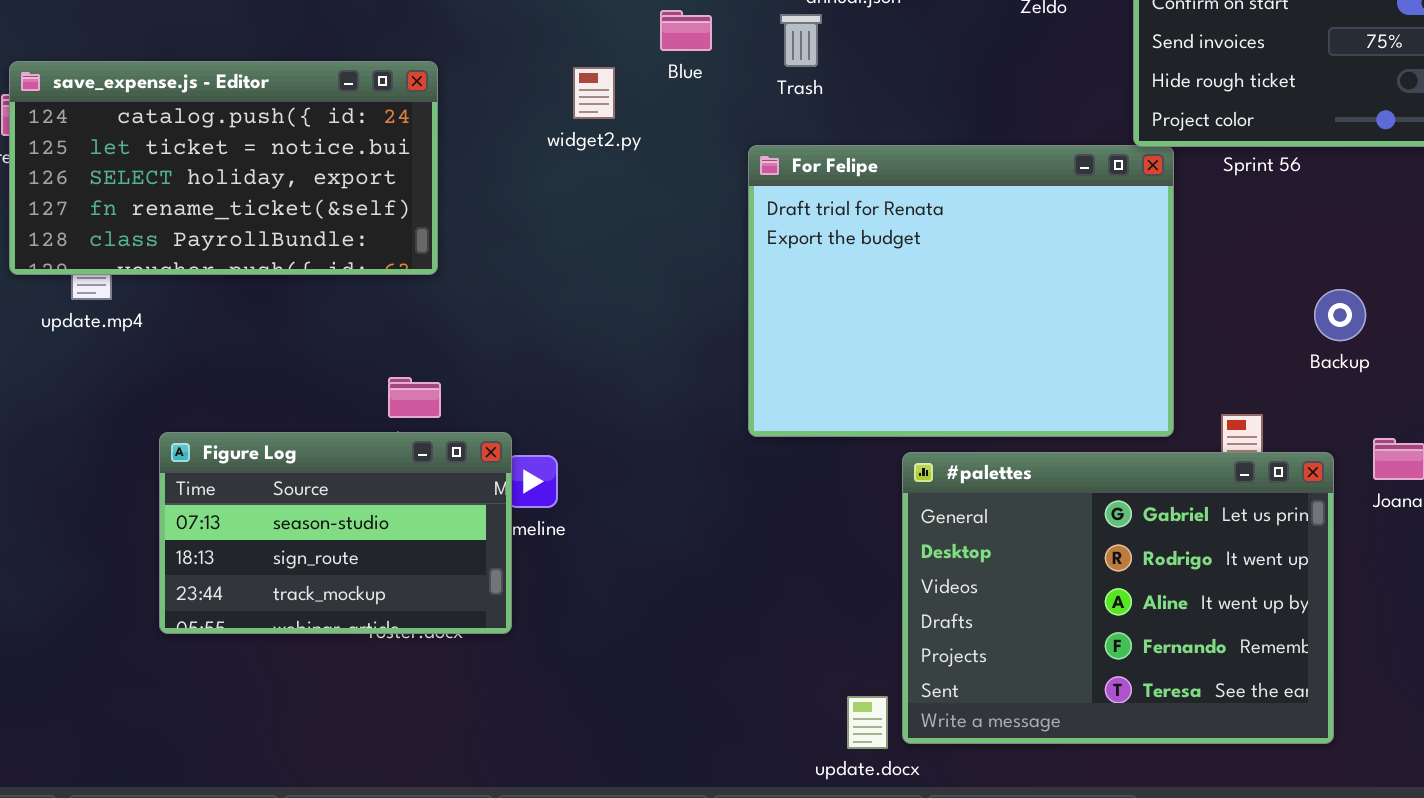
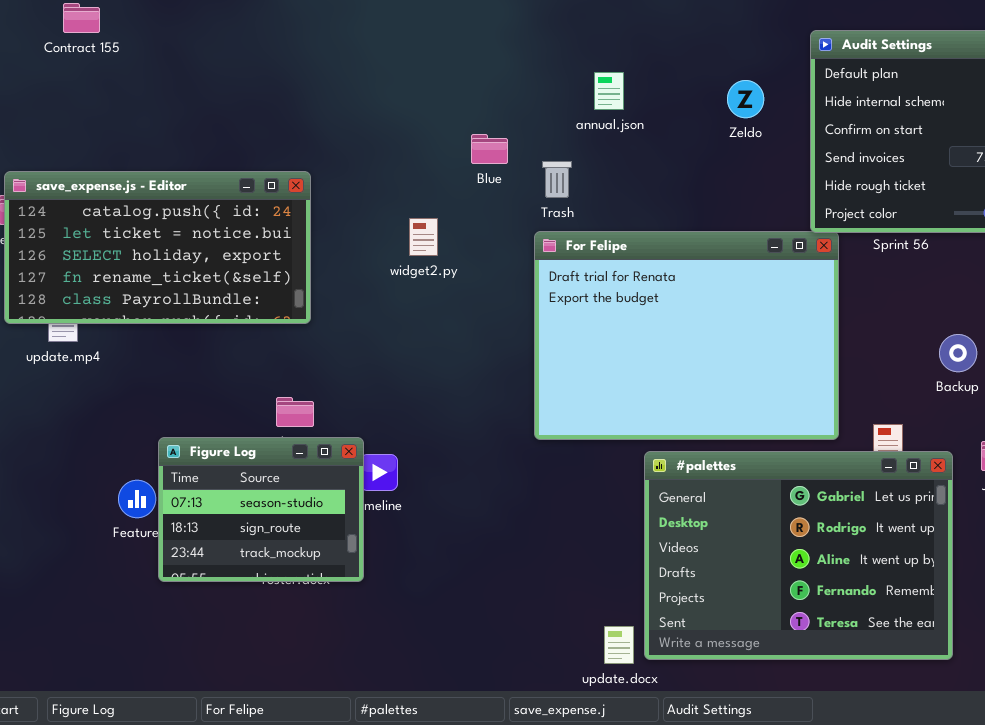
Trash: [780,14,822,67] -> [542,161,572,198], moved
widget2.py: [573,67,615,119] -> [409,218,438,256], moved
Figure Log: [159,432,512,634] -> [158,437,364,582], resized

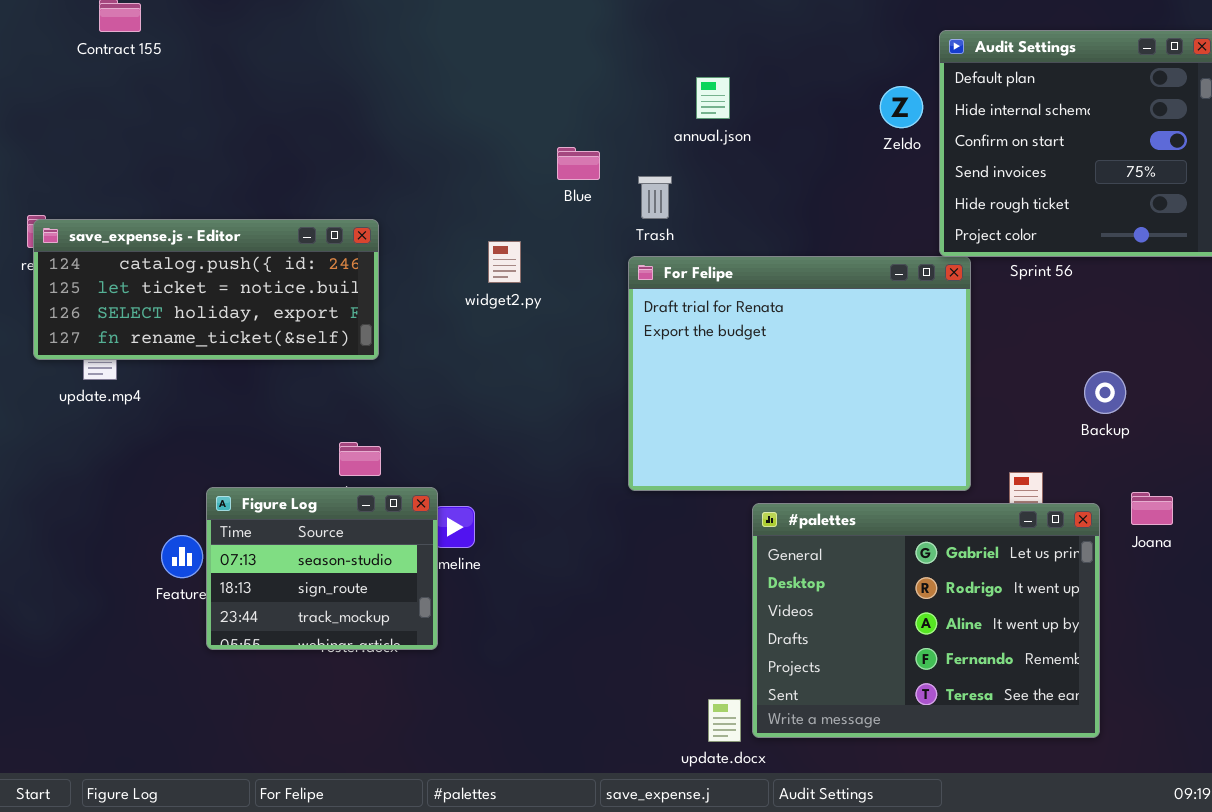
Zeldo: [727,80,764,118] -> [880,86,923,128], moved
save_expense.js - Editor: [4,171,311,324] -> [33,219,379,360], resized

